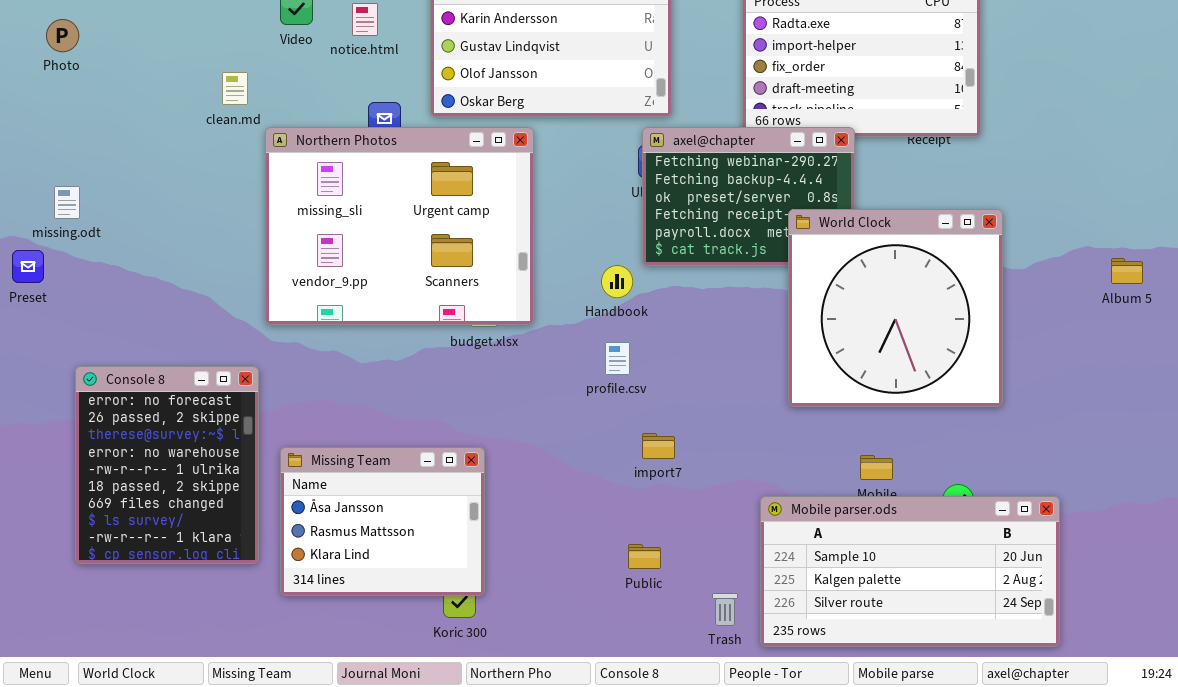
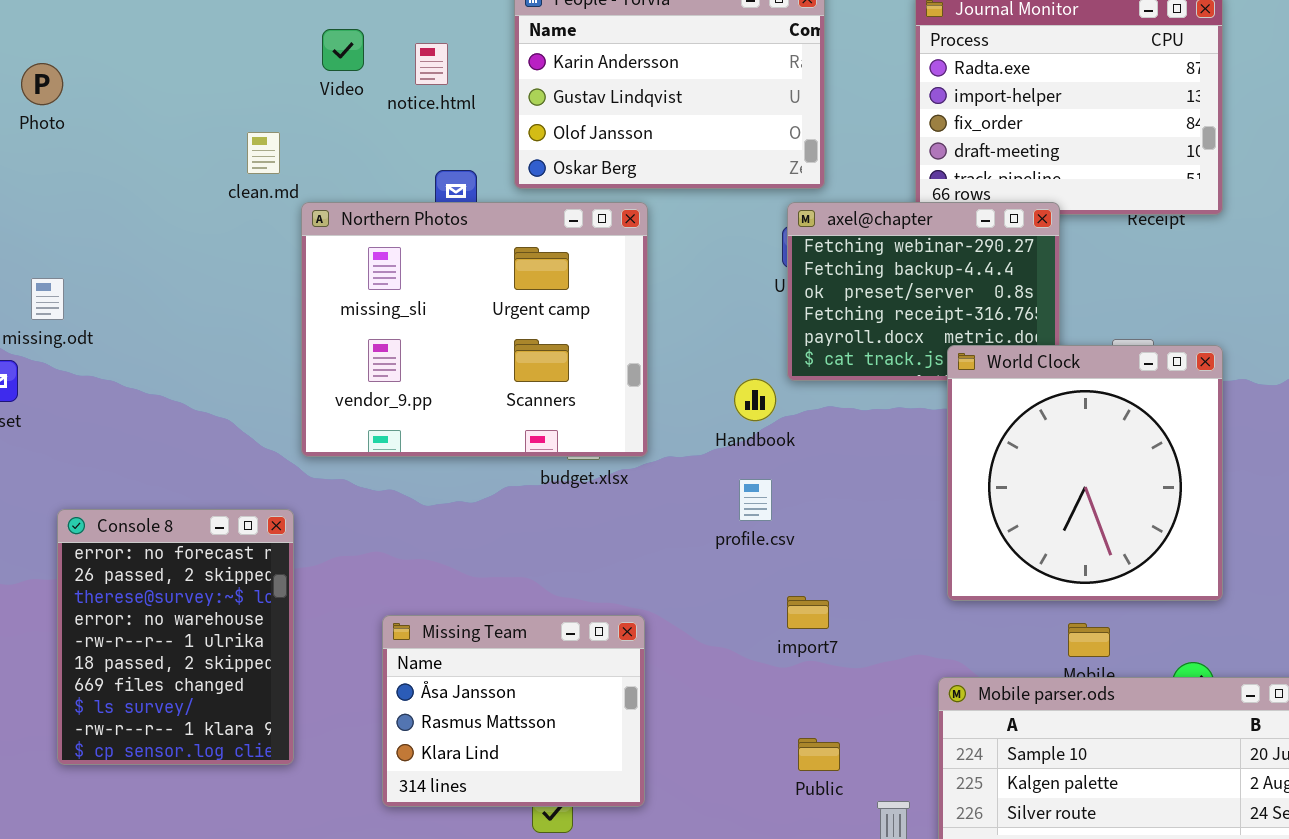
World Clock: [788,209,1003,407] -> [947,345,1223,601], moved
Missing Team: [280,447,485,596] -> [382,615,645,807], moved
Public: [628,544,661,569] -> [798,738,840,771], moved

